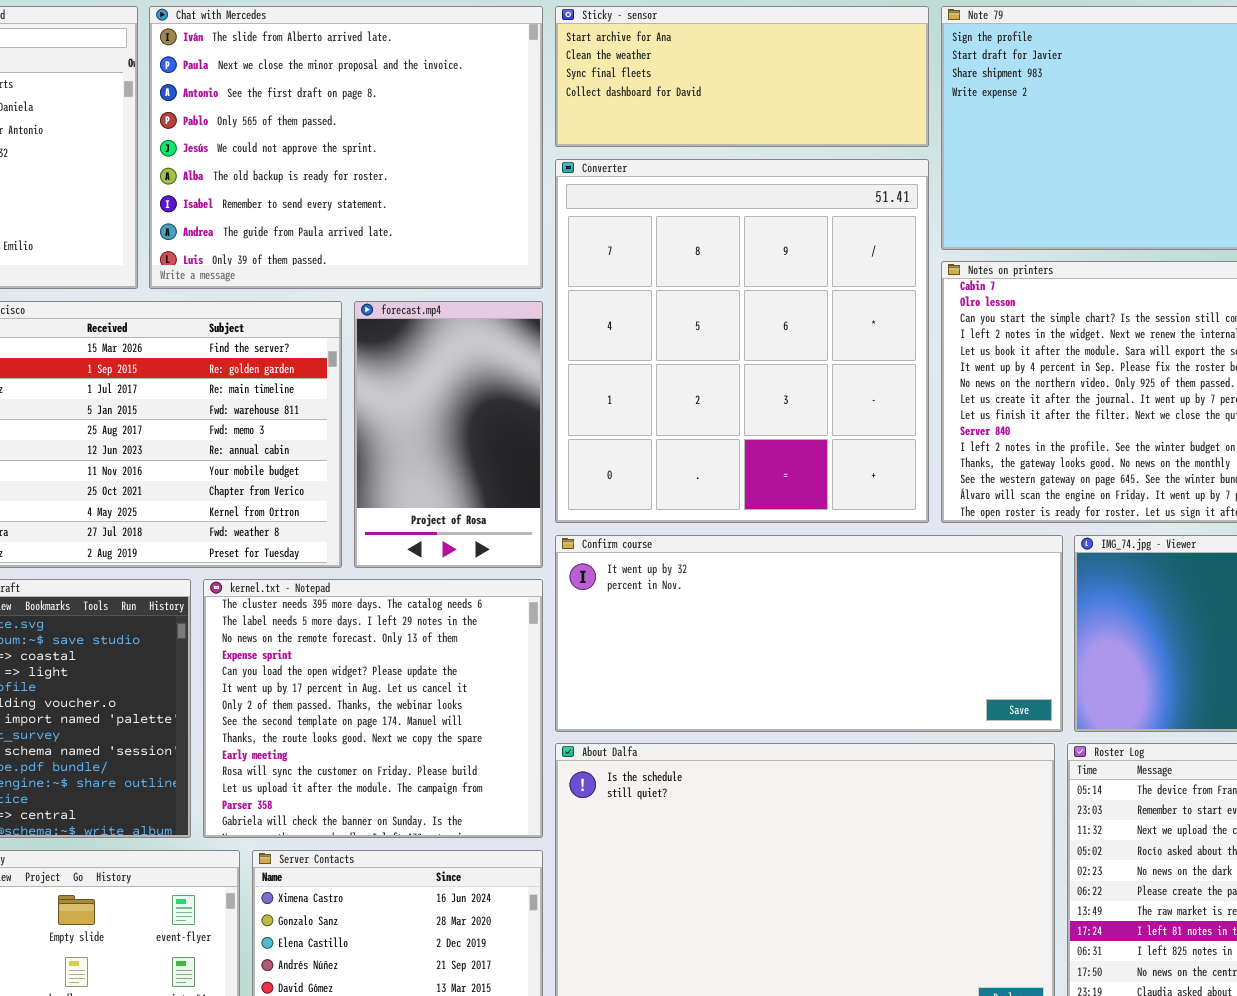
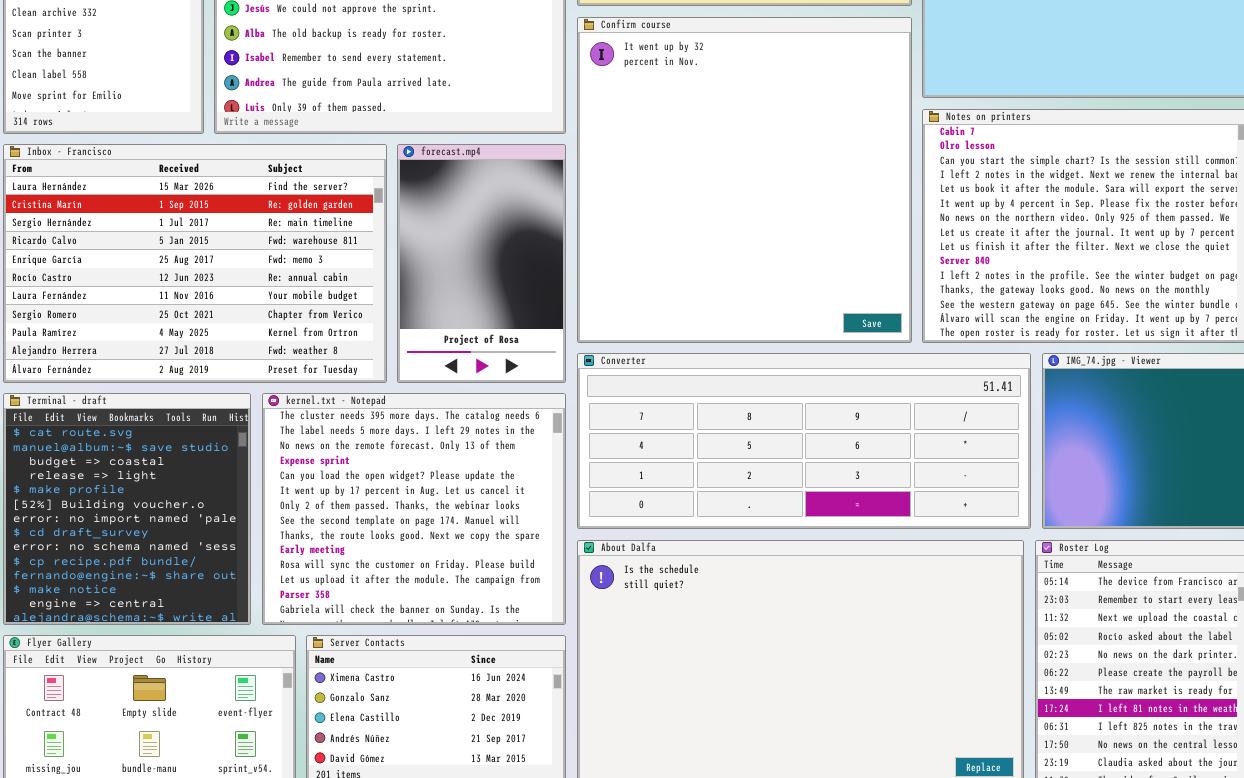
Converter: [555,159,929,523] -> [577,353,1031,529], moved, resized
Confirm course: [555,535,1063,732] -> [577,17,912,343], moved, resized

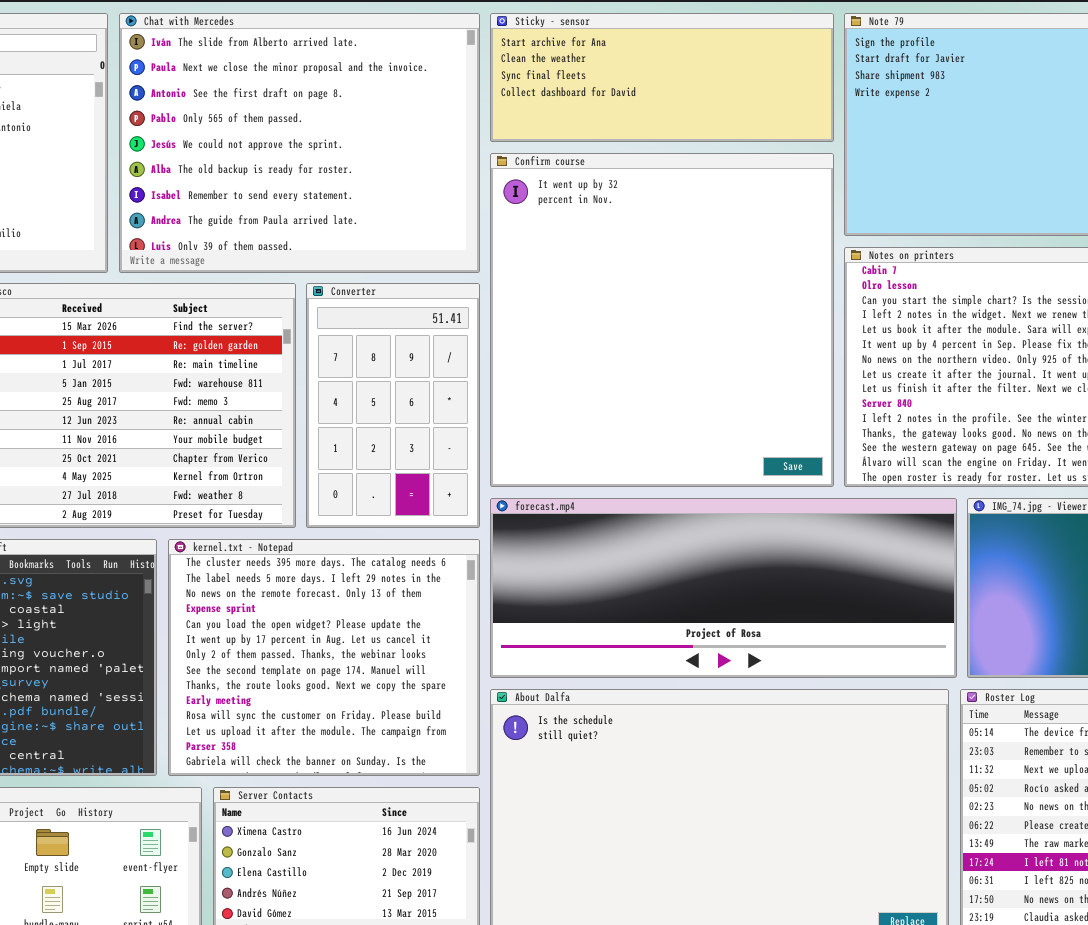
forecast.mp4: [397,144,566,383] -> [490,498,957,678], moved, resized
Converter: [577,353,1031,529] -> [306,283,480,528], moved, resized

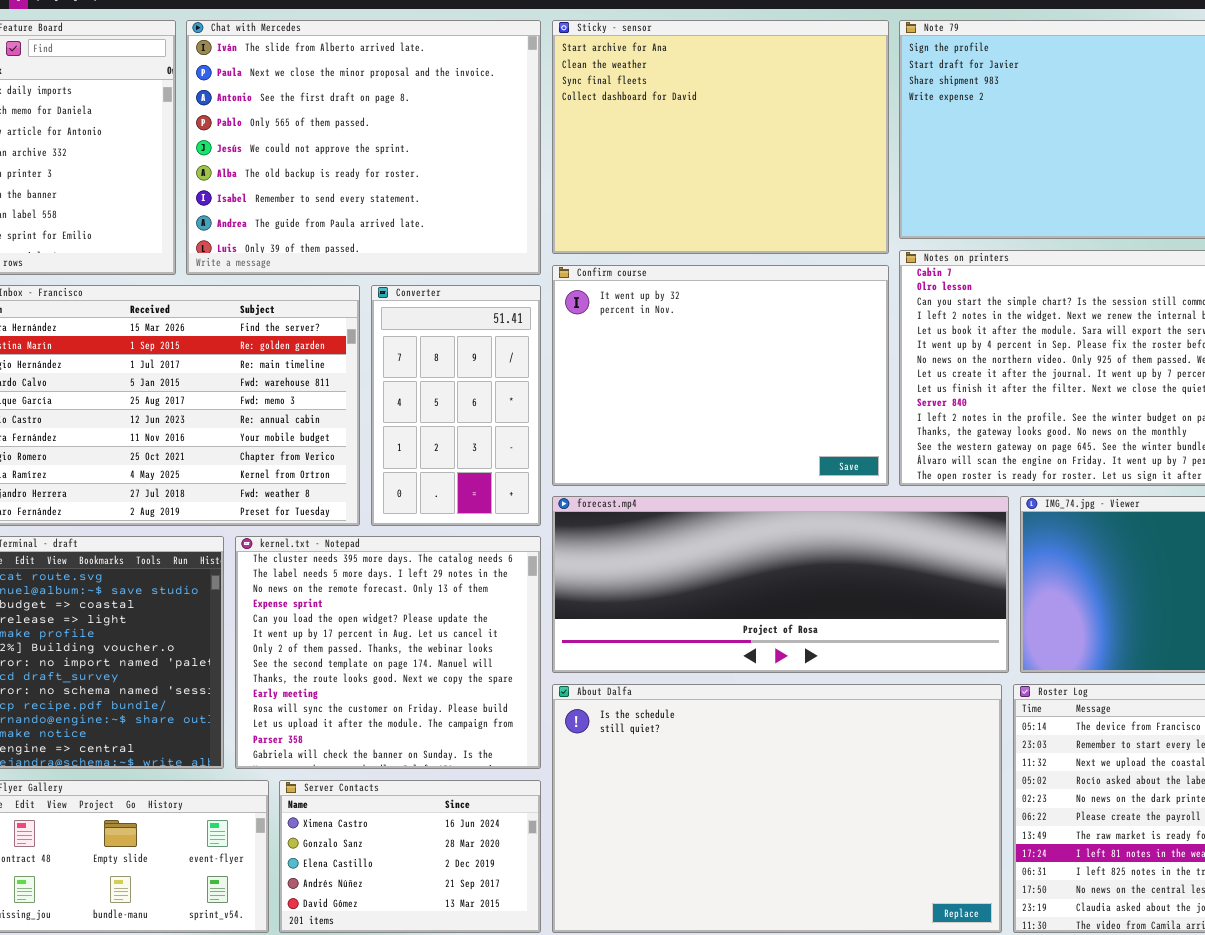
Sticky - sensor: [490,13,834,142] -> [552,20,889,254], resized
Confirm course: [490,153,834,487] -> [552,265,889,486], resized

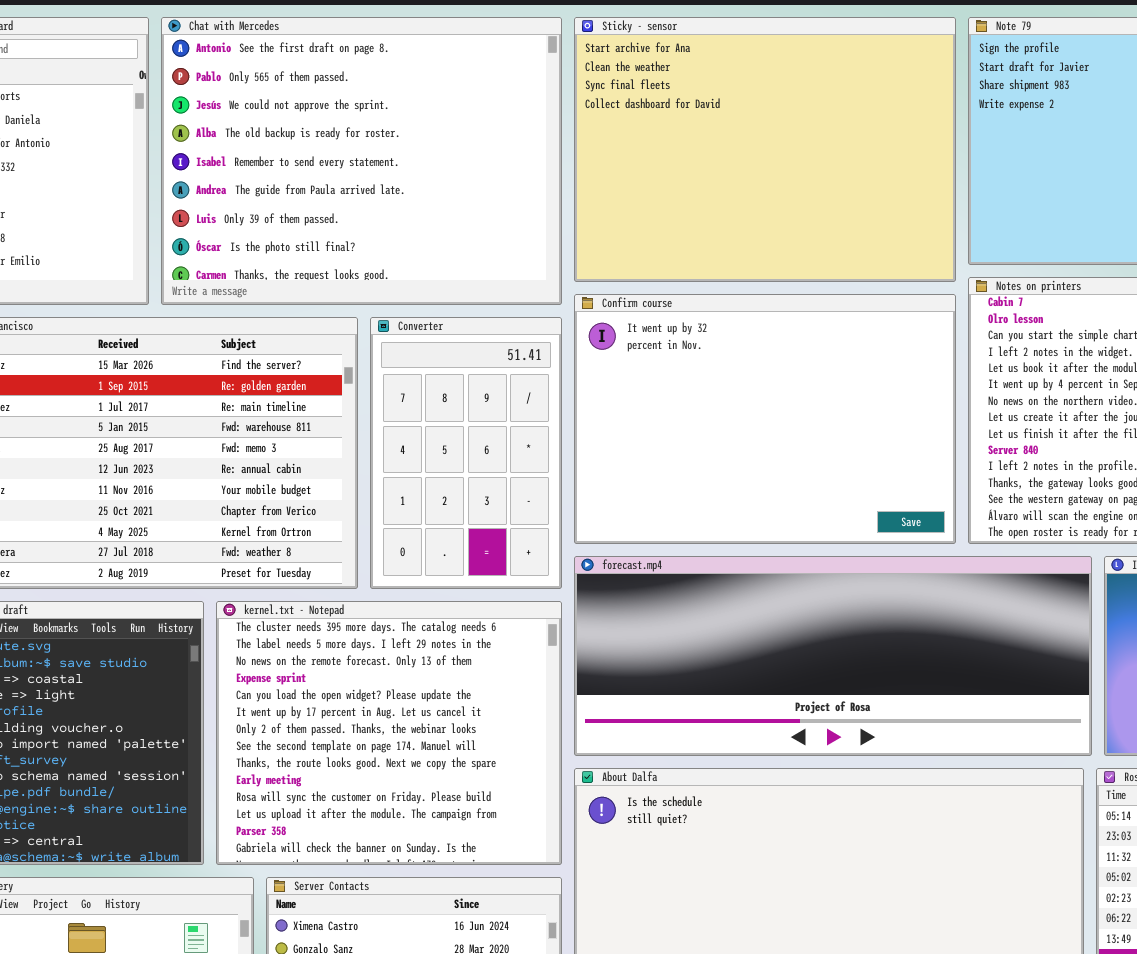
Chat with Mercedes: [186,20,541,275] -> [161,17,562,305], scrolled down 2 rows

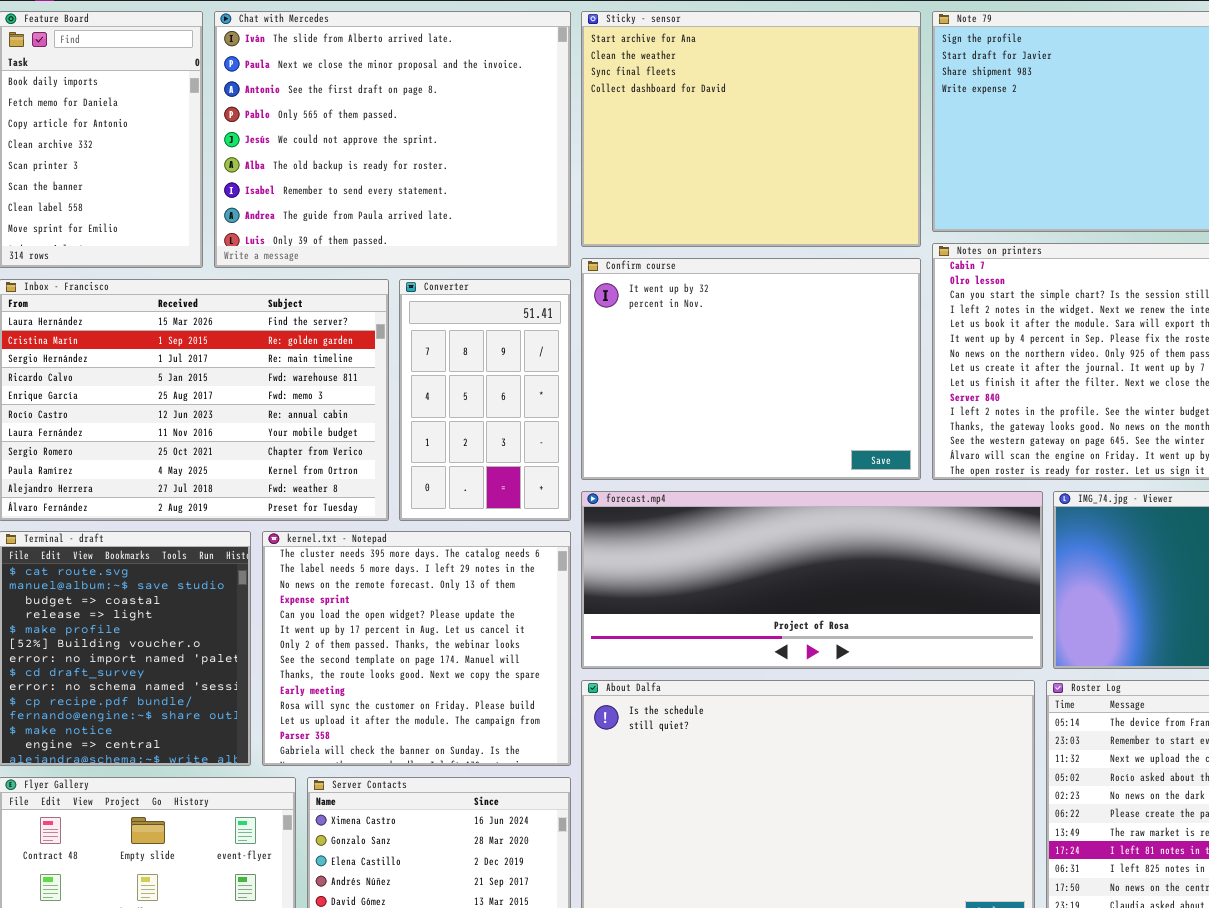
Chat with Mercedes: [161,17,562,305] -> [214,11,571,268], scrolled up 2 rows

